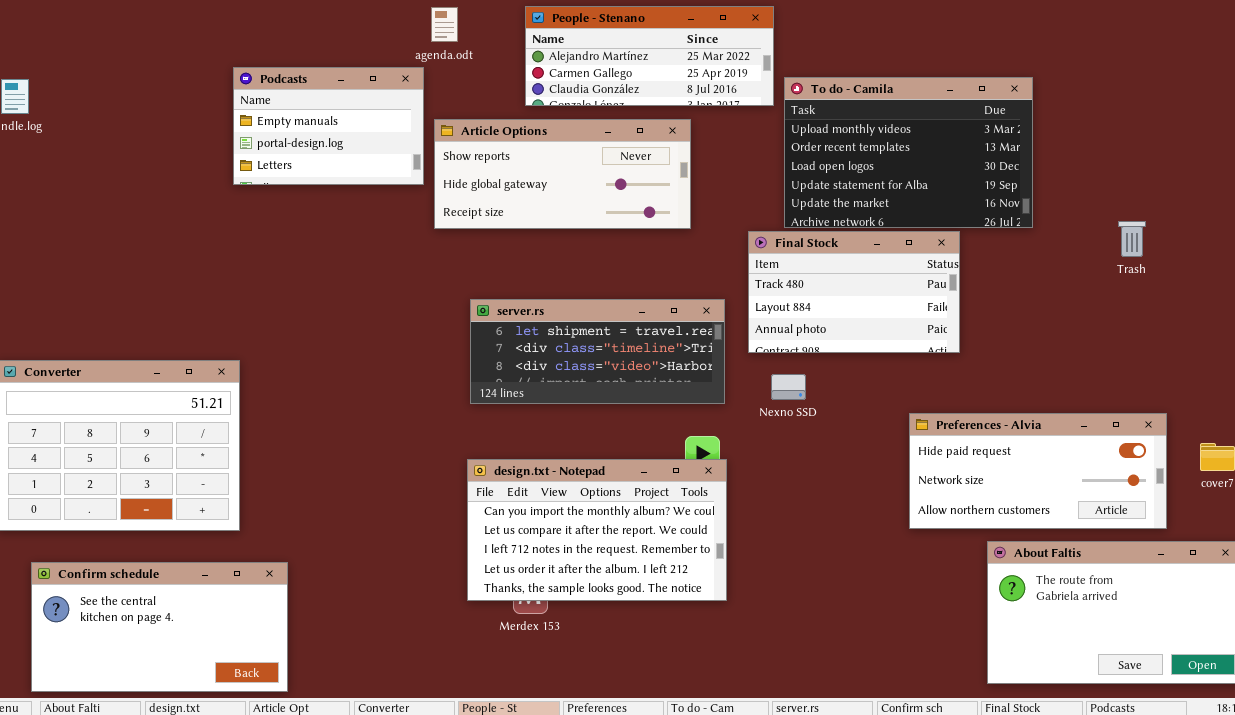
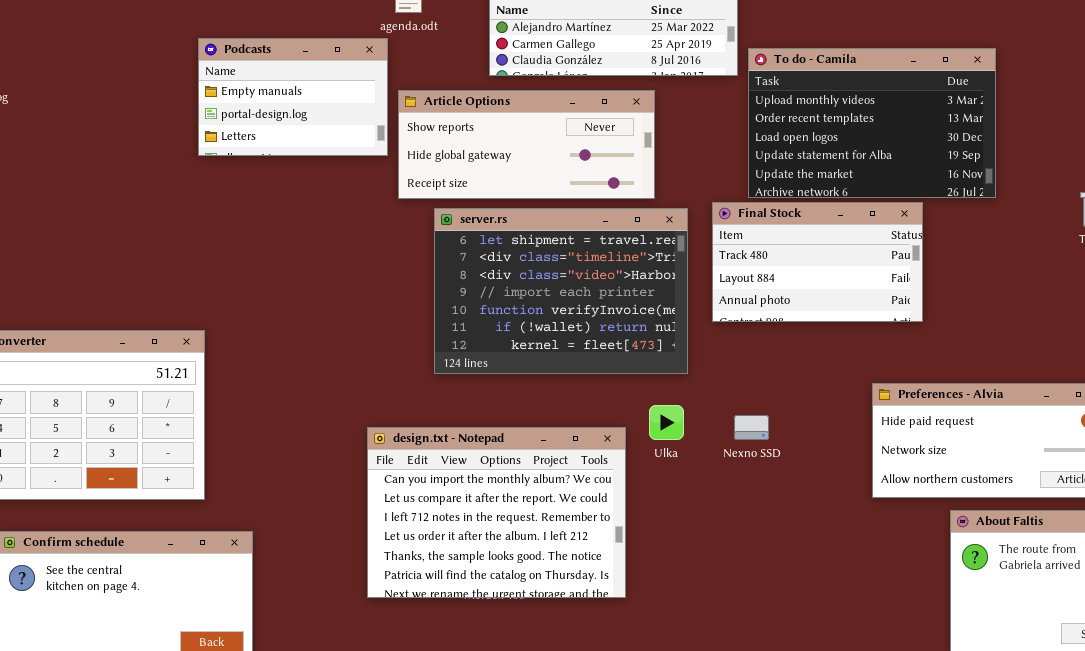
server.rs: [470,299,725,404] -> [434,208,688,374], resized
Nexno SSD: [771,374,806,400] -> [734,415,769,440], moved
design.txt - Notepad: [467,459,727,601] -> [367,427,626,598], moved, resized

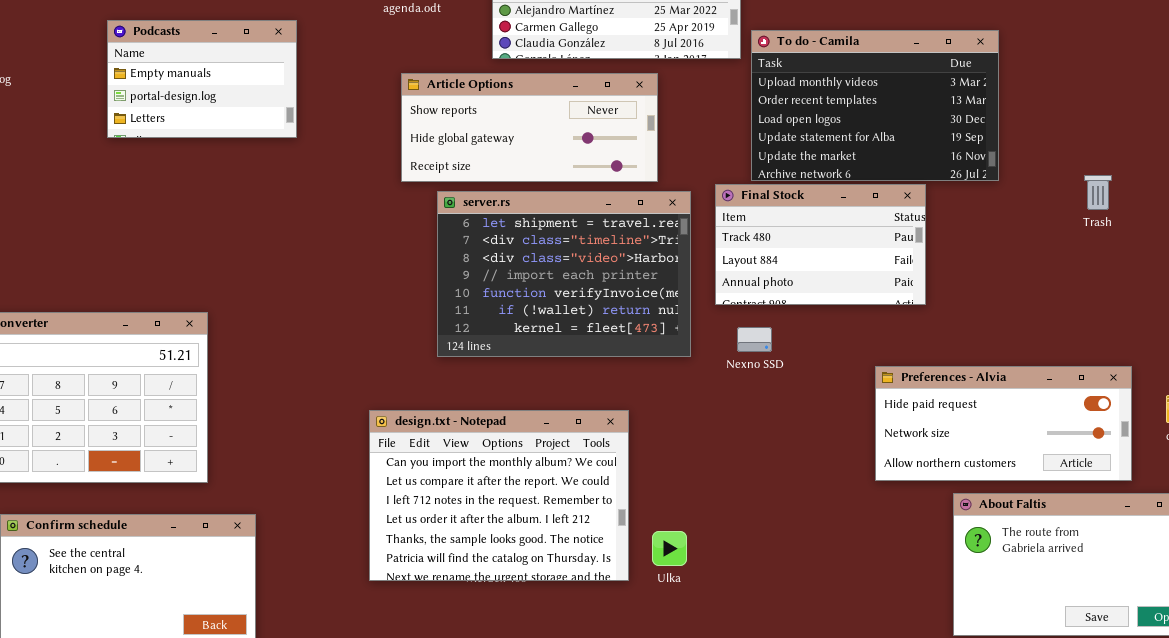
Podcasts: [198,38,388,156] -> [107,20,297,138], moved
Ulka: [649,405,684,440] -> [652,531,687,566], moved
Nexno SSD: [734,415,769,440] -> [737,327,772,352], moved

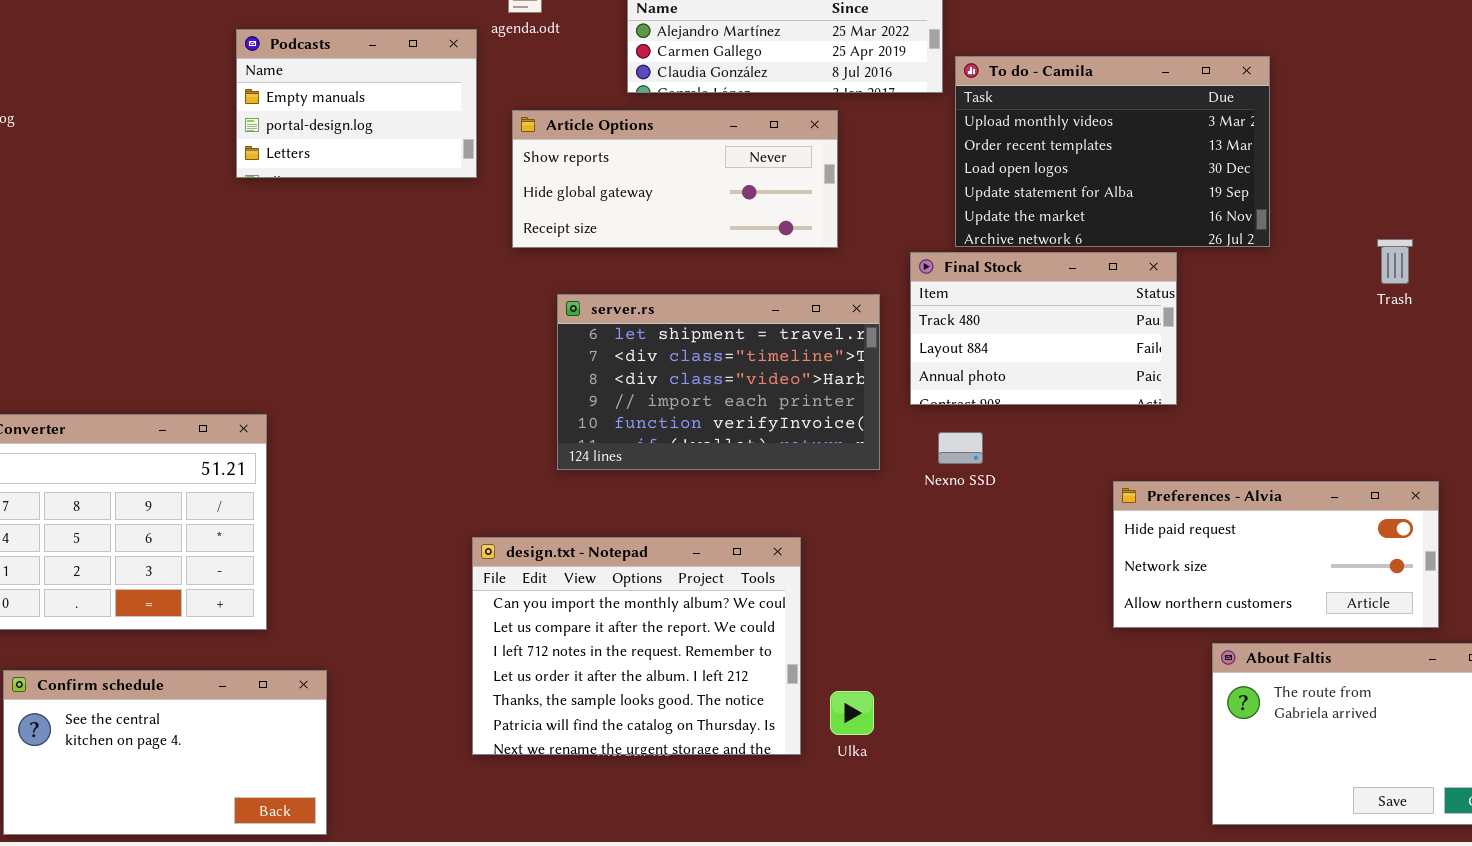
Podcasts: [107,20,297,138] -> [236,29,477,178], moved
server.rs: [437,191,691,357] -> [557,294,880,470], resized

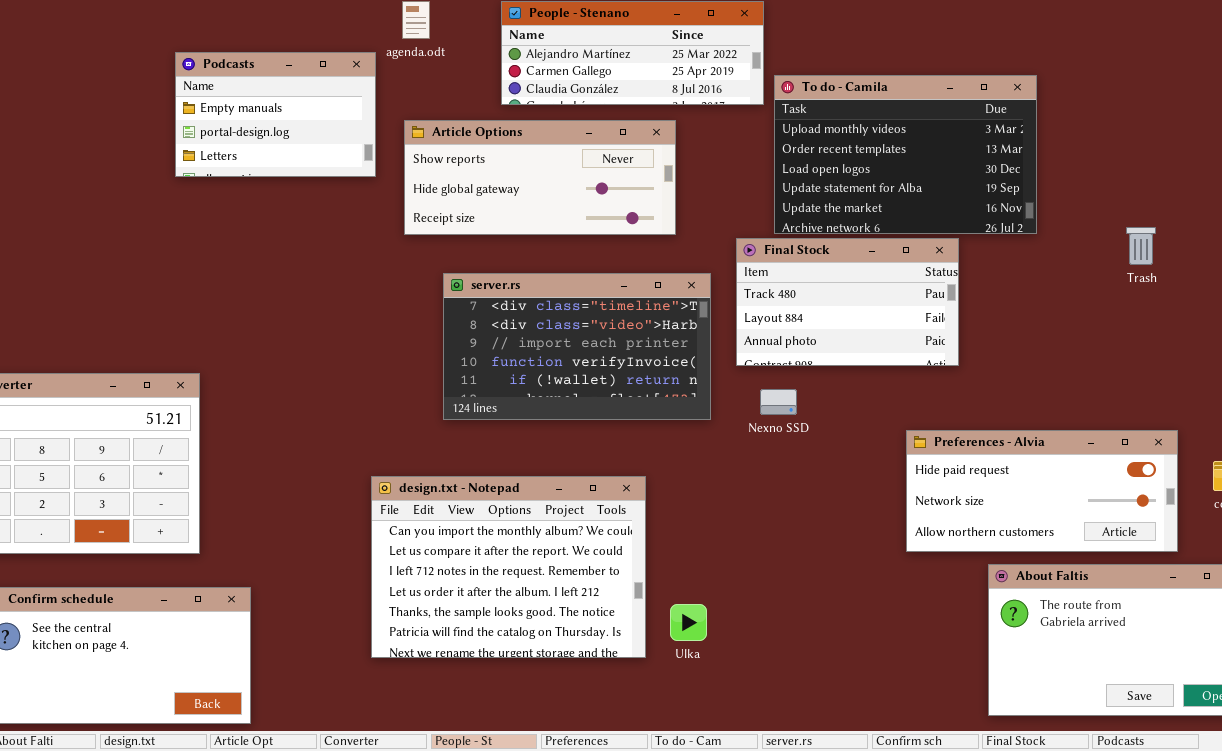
server.rs: [557,294,880,470] -> [443,273,711,420], scrolled down 1 row

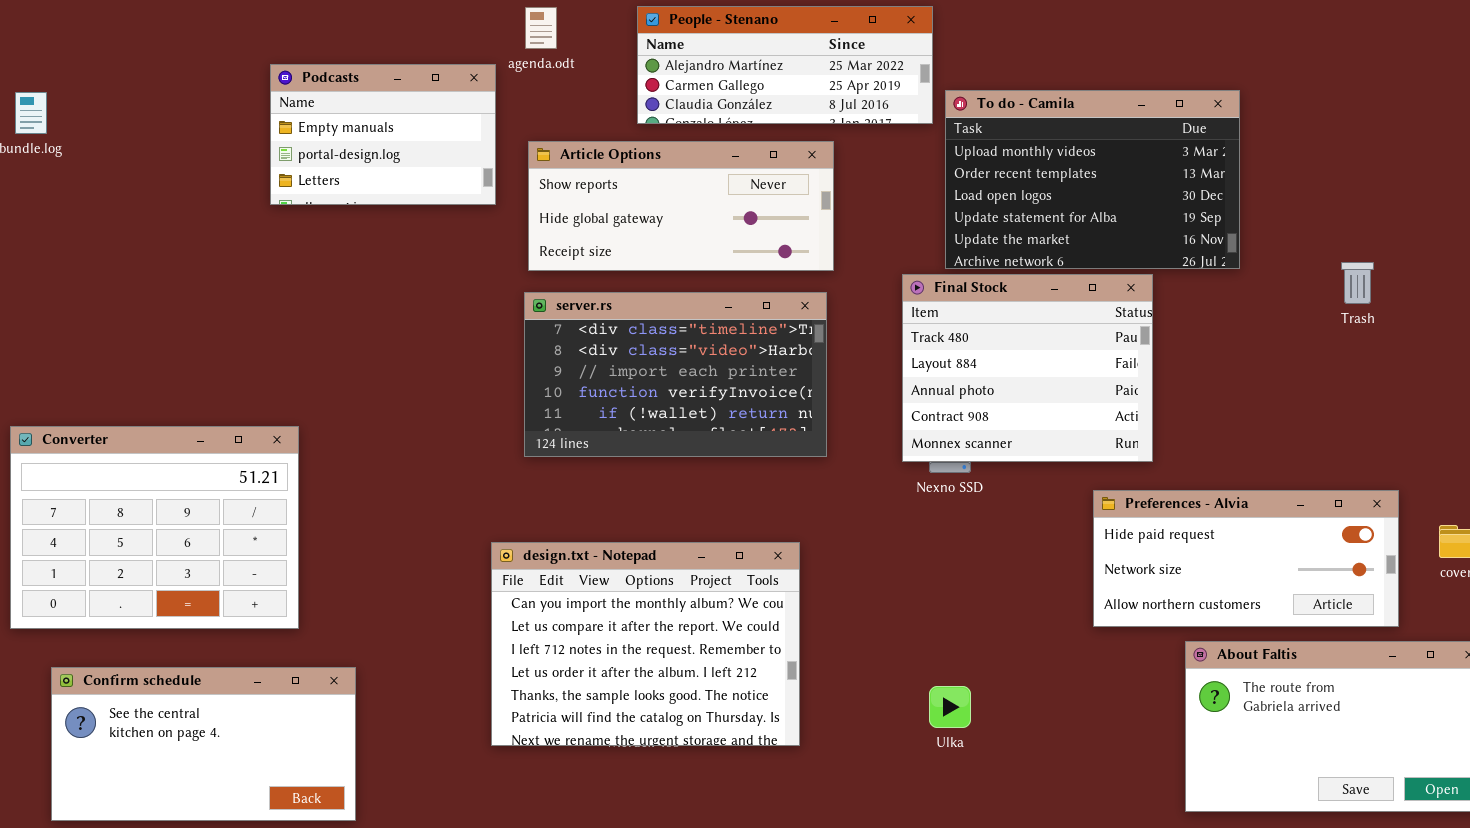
Final Stock: [736,238,959,366] -> [902,274,1153,462], resized
server.rs: [443,273,711,420] -> [524,292,827,457], moved
Ulka: [670,604,707,641] -> [929,686,971,728], moved

